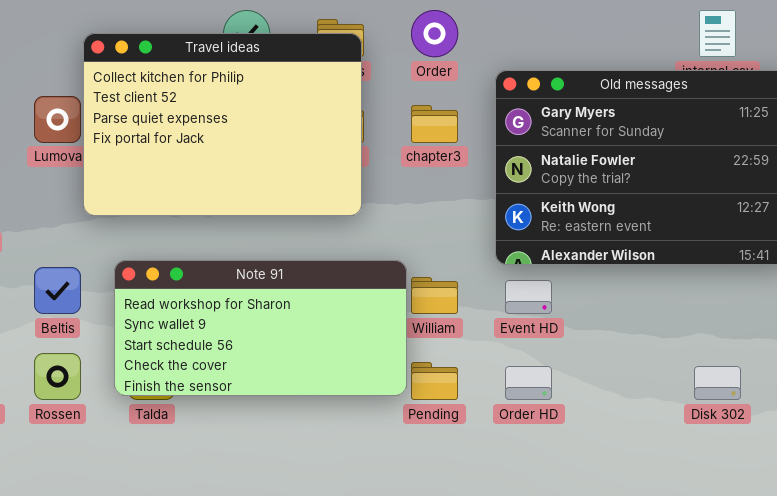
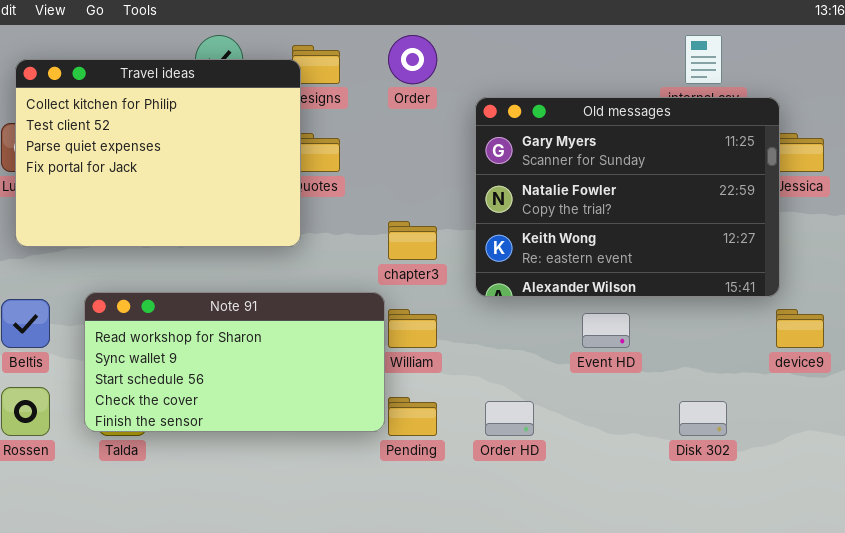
Travel ideas: [83,33,362,216] -> [15,59,301,247], moved
chapter3: [411,105,458,143] -> [388,221,437,260], moved
Event HD: [505,280,552,314] -> [582,313,630,348], moved

